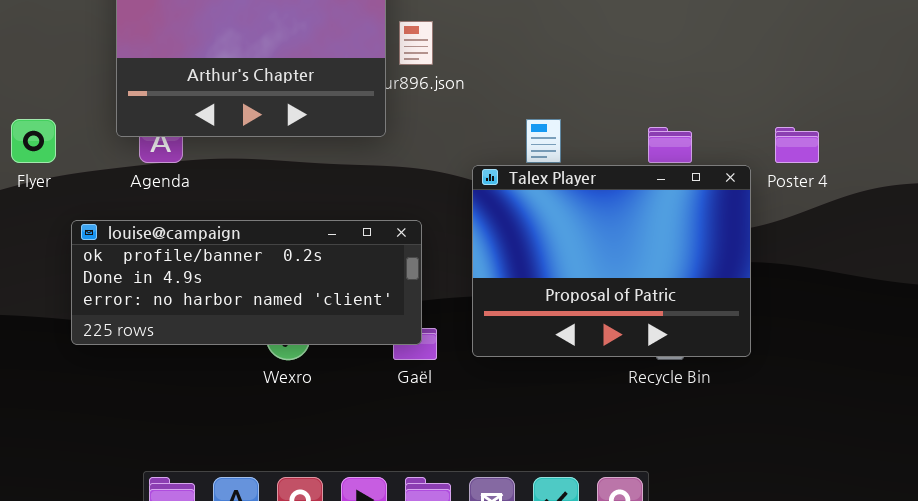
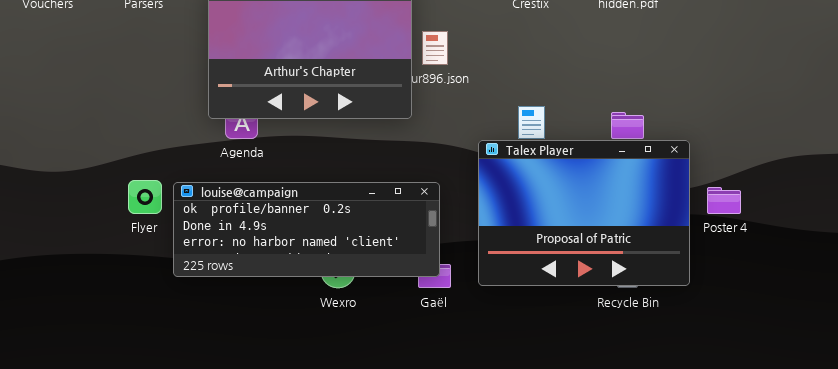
Flyer: [11,119,56,163] -> [128,180,162,214], moved
Poster 4: [775,127,819,163] -> [707,187,741,214], moved

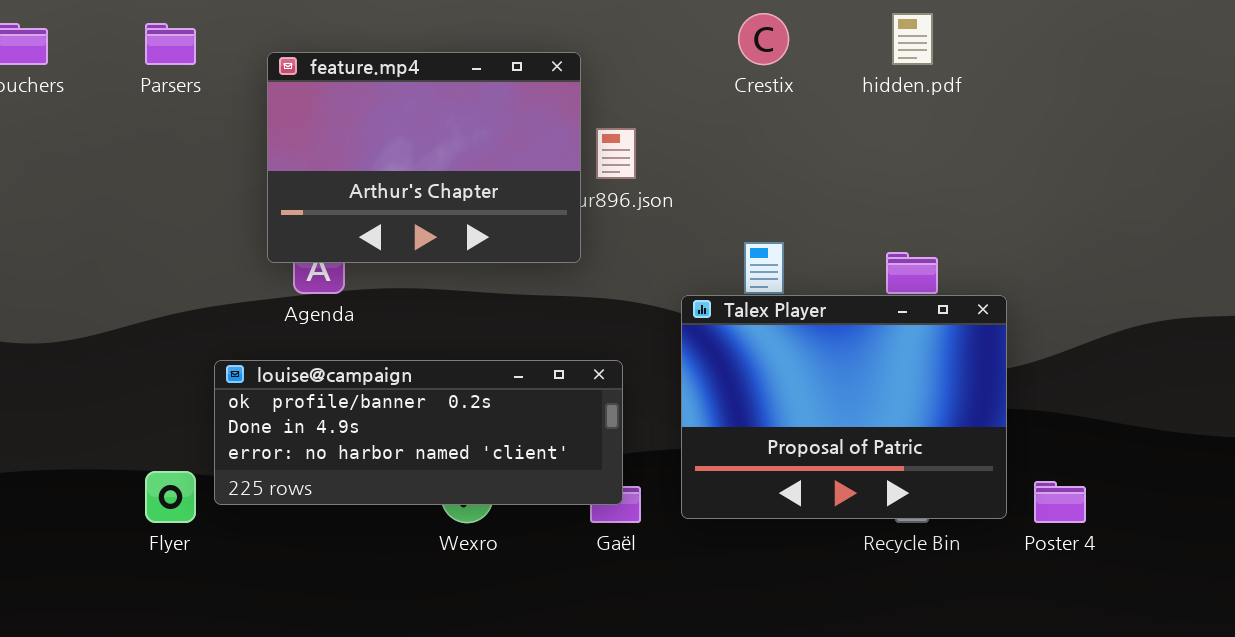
Flyer: [128,180,162,214] -> [145,471,196,523], moved
Poster 4: [707,187,741,214] -> [1034,481,1086,523], moved

